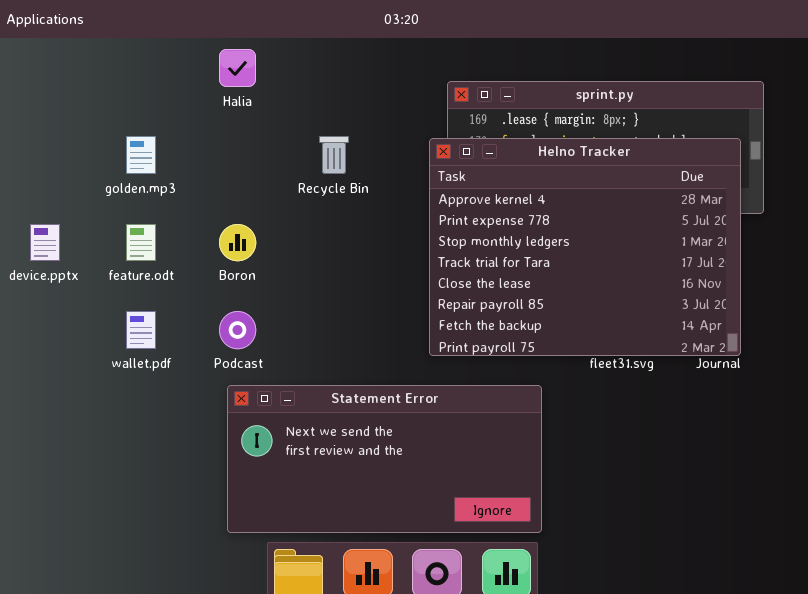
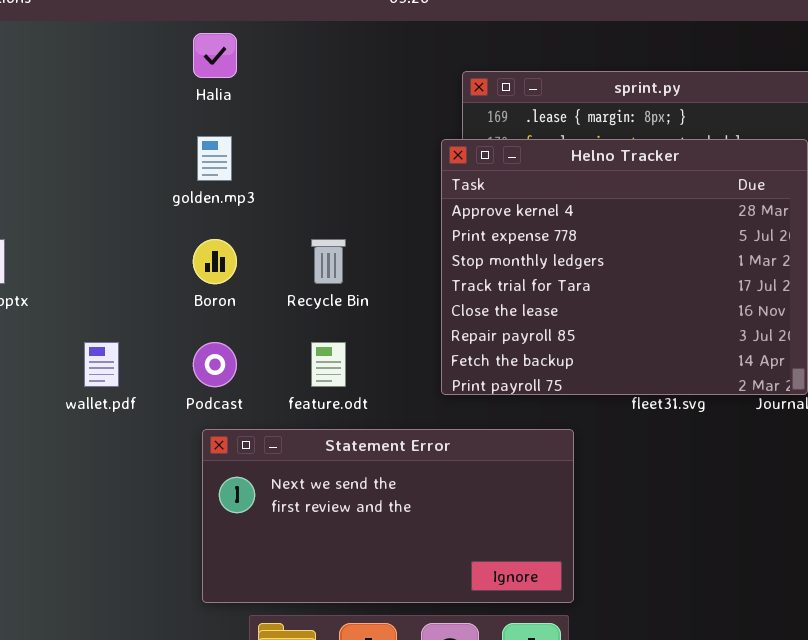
golden.mp3: [126,136,156,174] -> [197,136,232,181], moved
Recycle Bin: [319,136,349,174] -> [311,239,346,284], moved
feature.odt: [126,224,156,261] -> [311,342,346,387], moved

